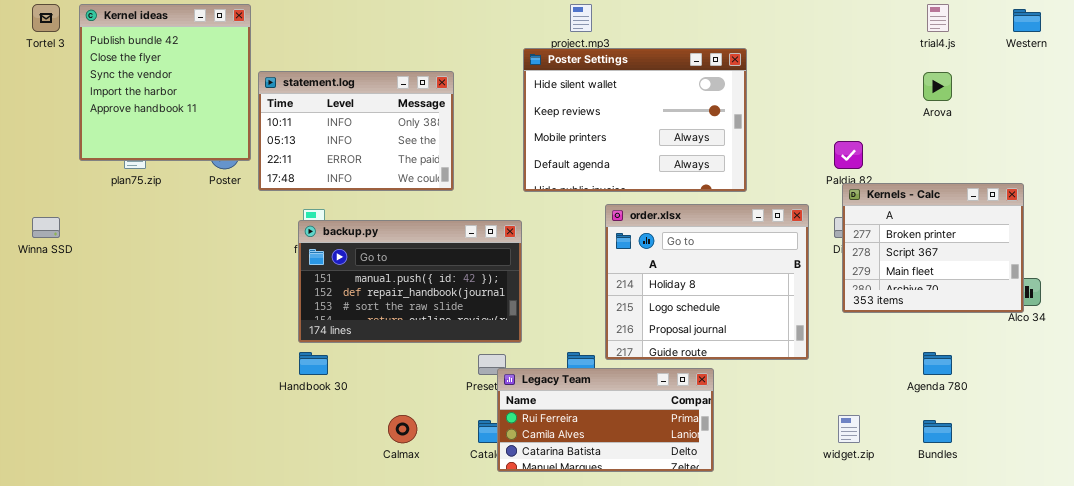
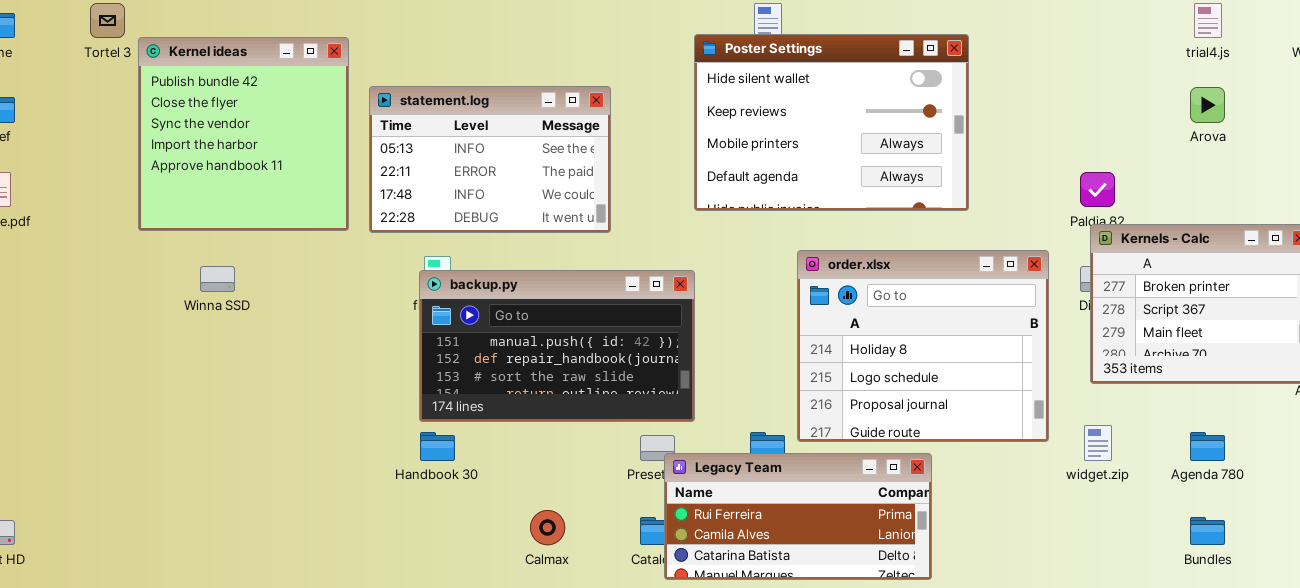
Kernel ideas: [79,4,251,161] -> [138,37,349,231], moved
Poster Settings: [523,48,747,192] -> [694,34,969,211], moved
statement.log: [258,71,454,191] -> [369,86,611,233], scrolled down 1 row
Winna SSD: [32,217,60,238] -> [200,266,235,292], moved
widget.zip: [838,415,860,443] -> [1084,425,1112,461], moved

